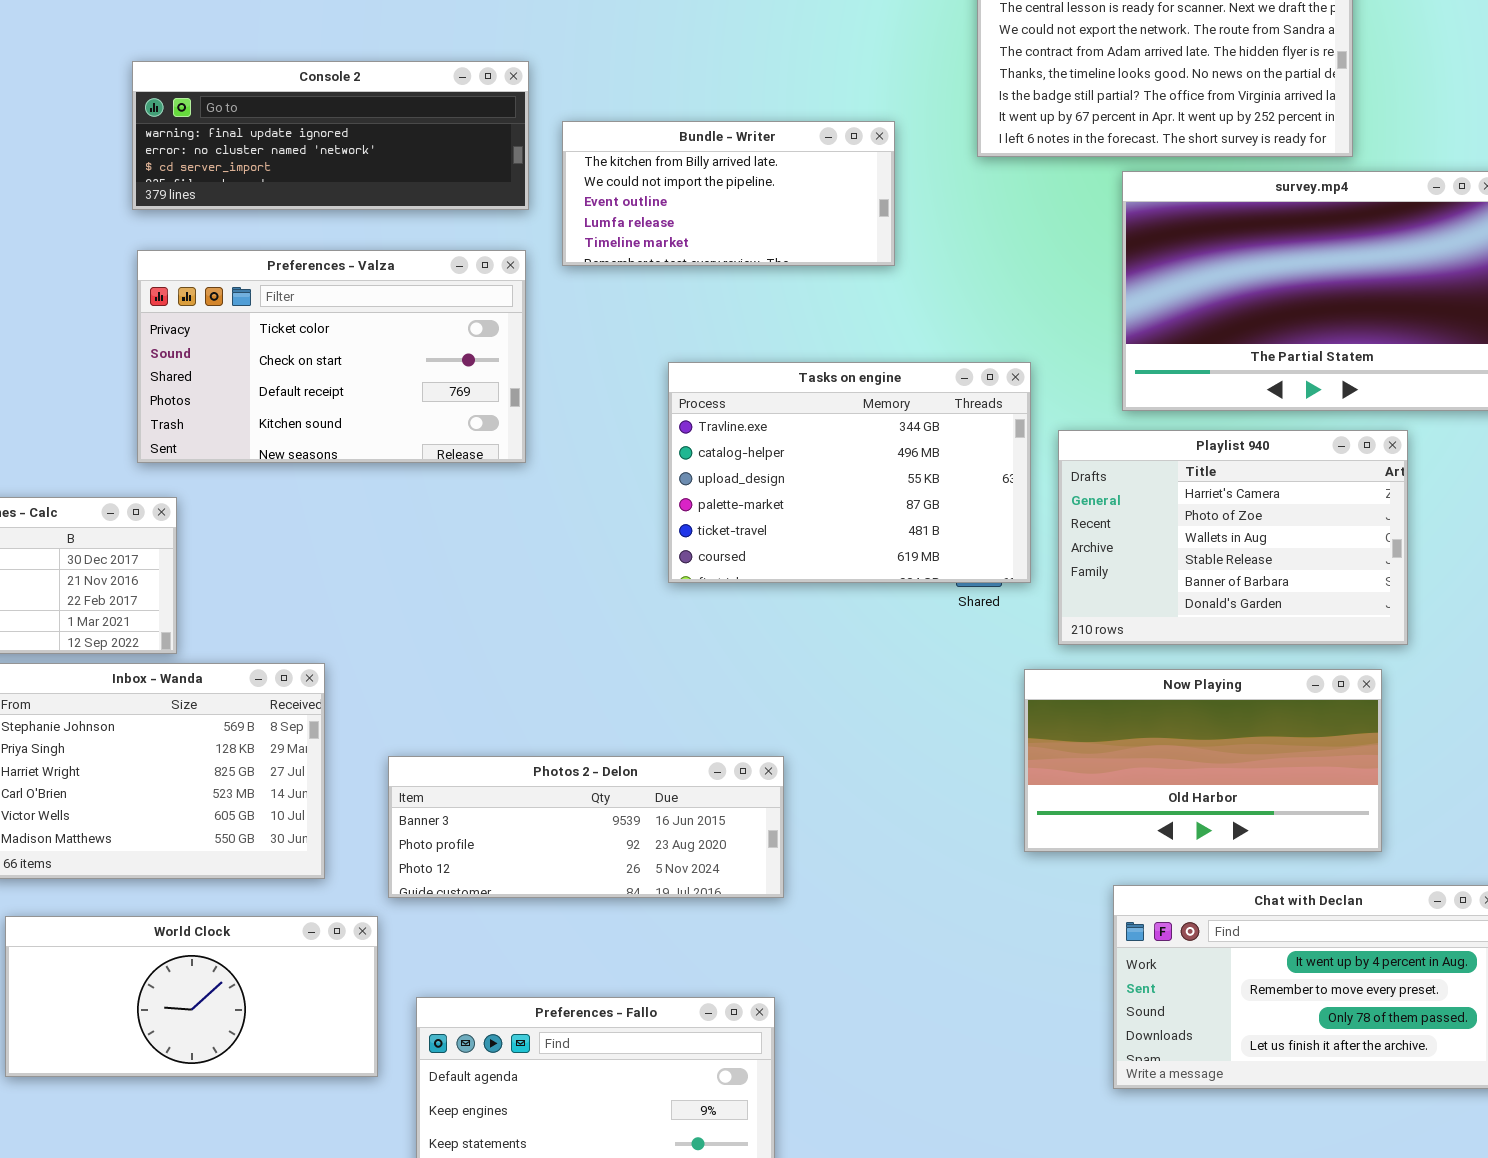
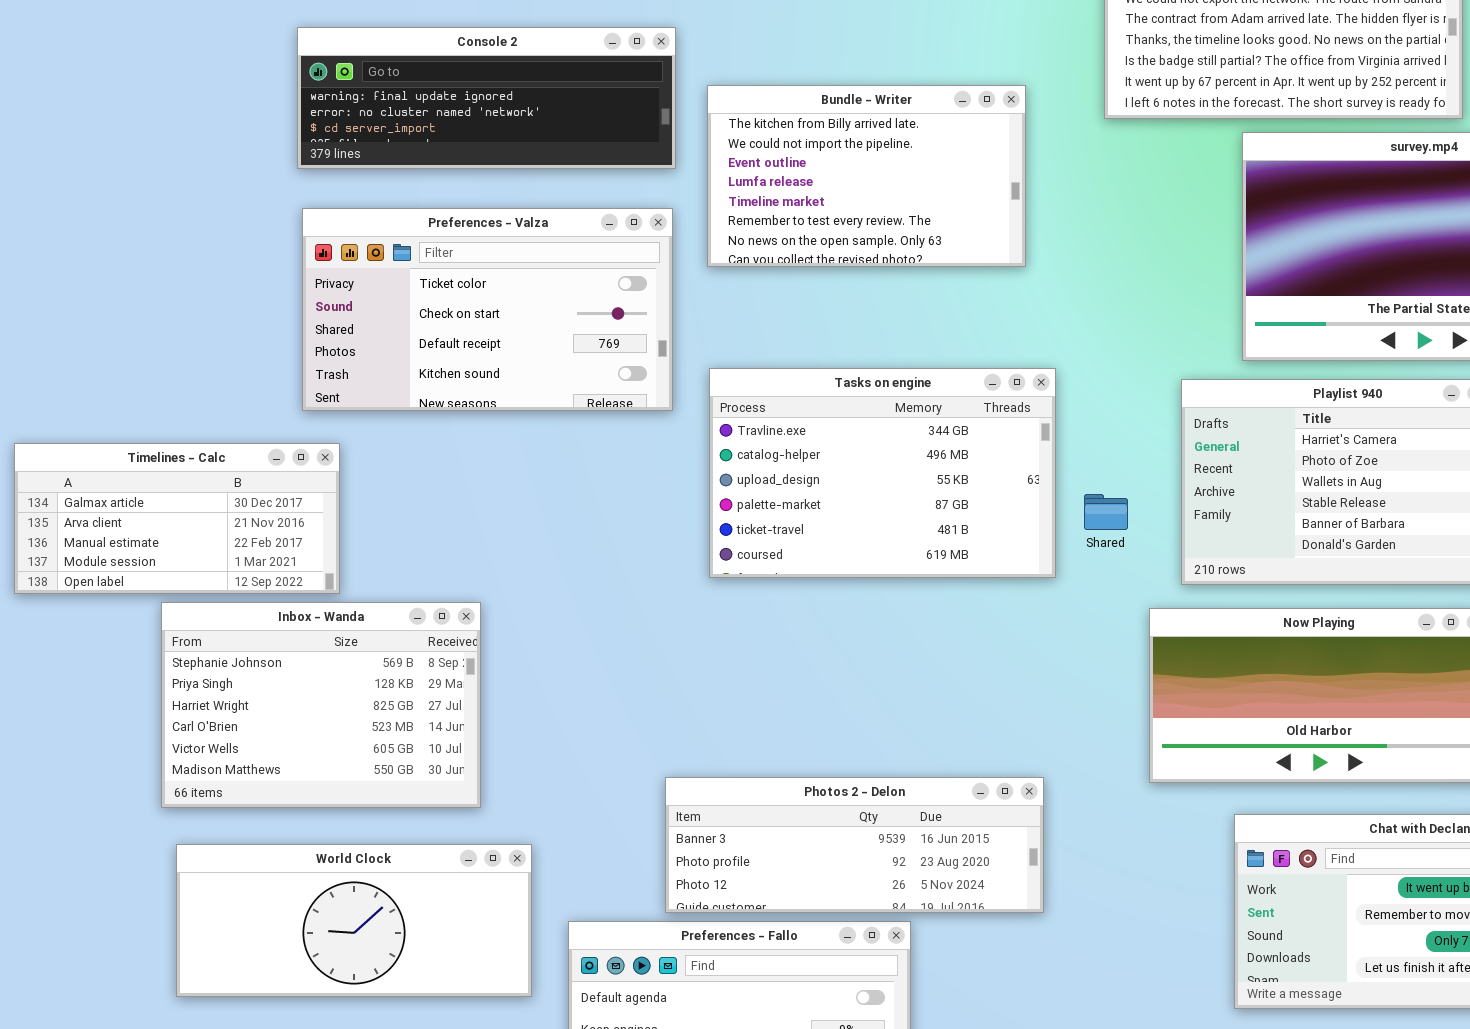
Bundle - Writer: [562,121,895,266] -> [707,85,1026,267], resized
Tasks on engine: [668,362,1031,583] -> [709,368,1056,578], moved
Photos 2 - Delon: [388,756,784,898] -> [665,777,1044,913], moved

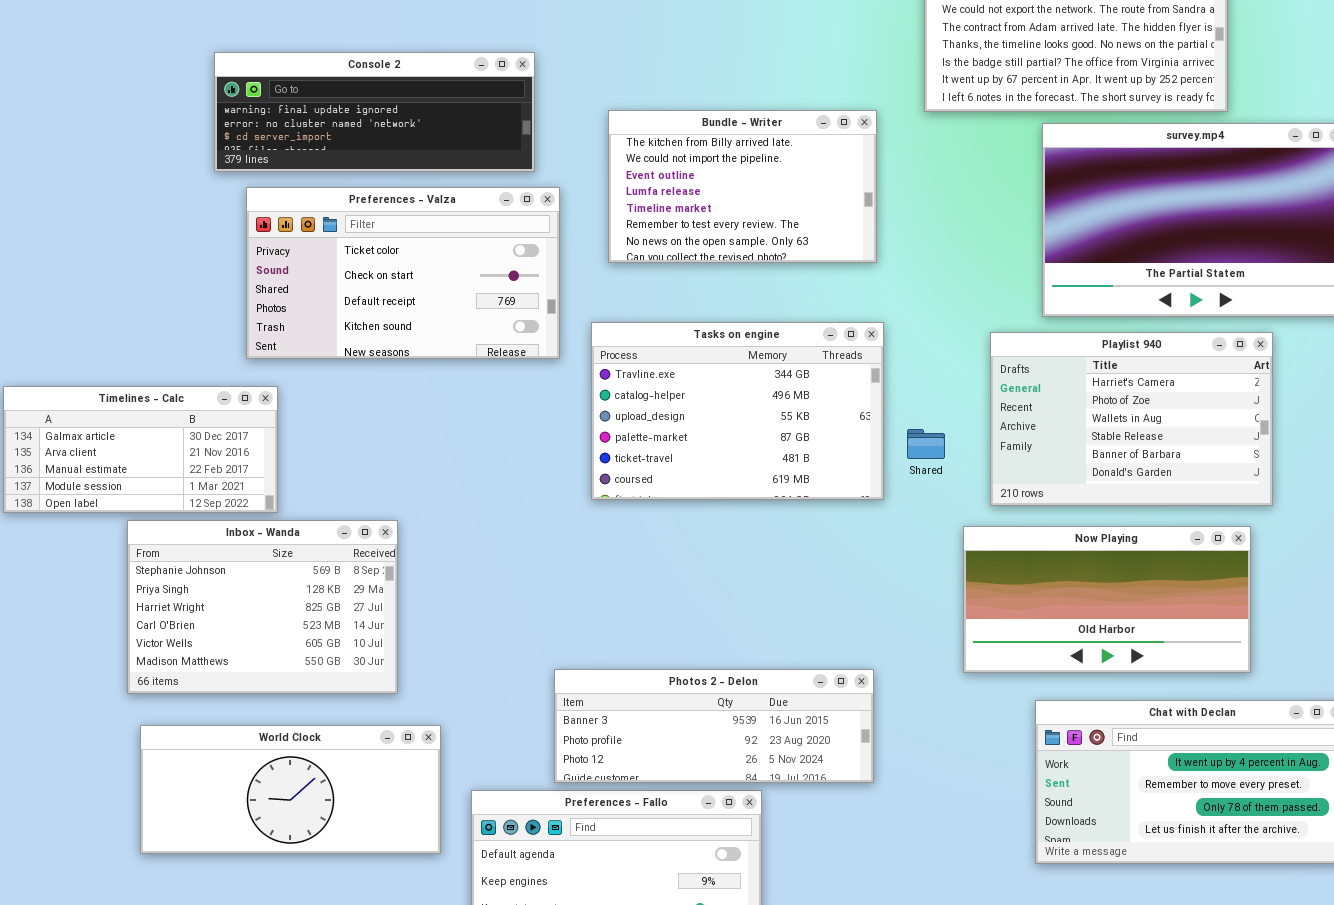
Console 2: [297,27,676,169] -> [214,52,535,172], moved
Bundle - Writer: [707,85,1026,267] -> [608,110,877,263], moved

